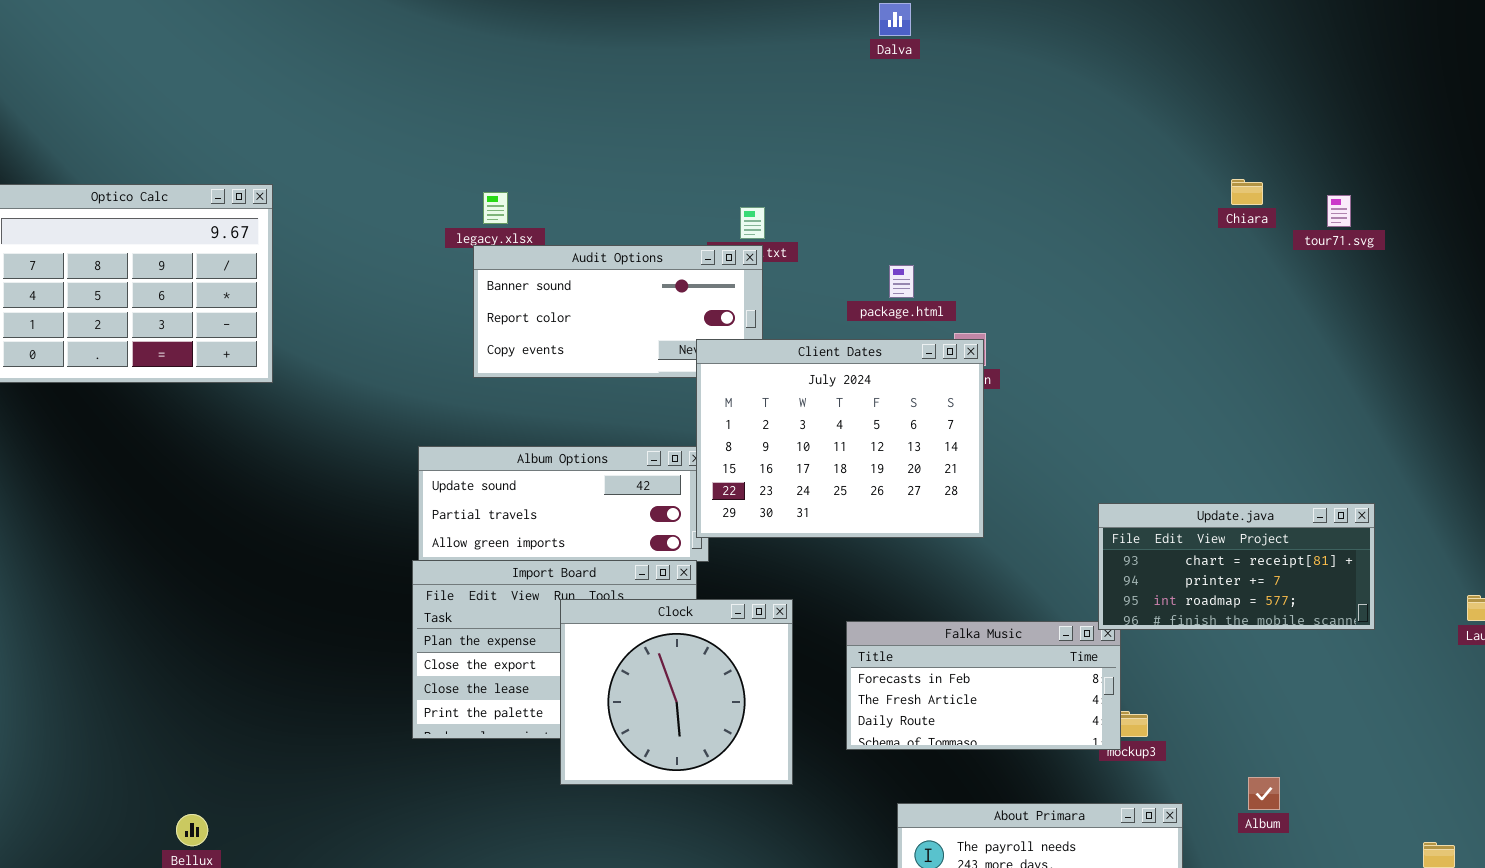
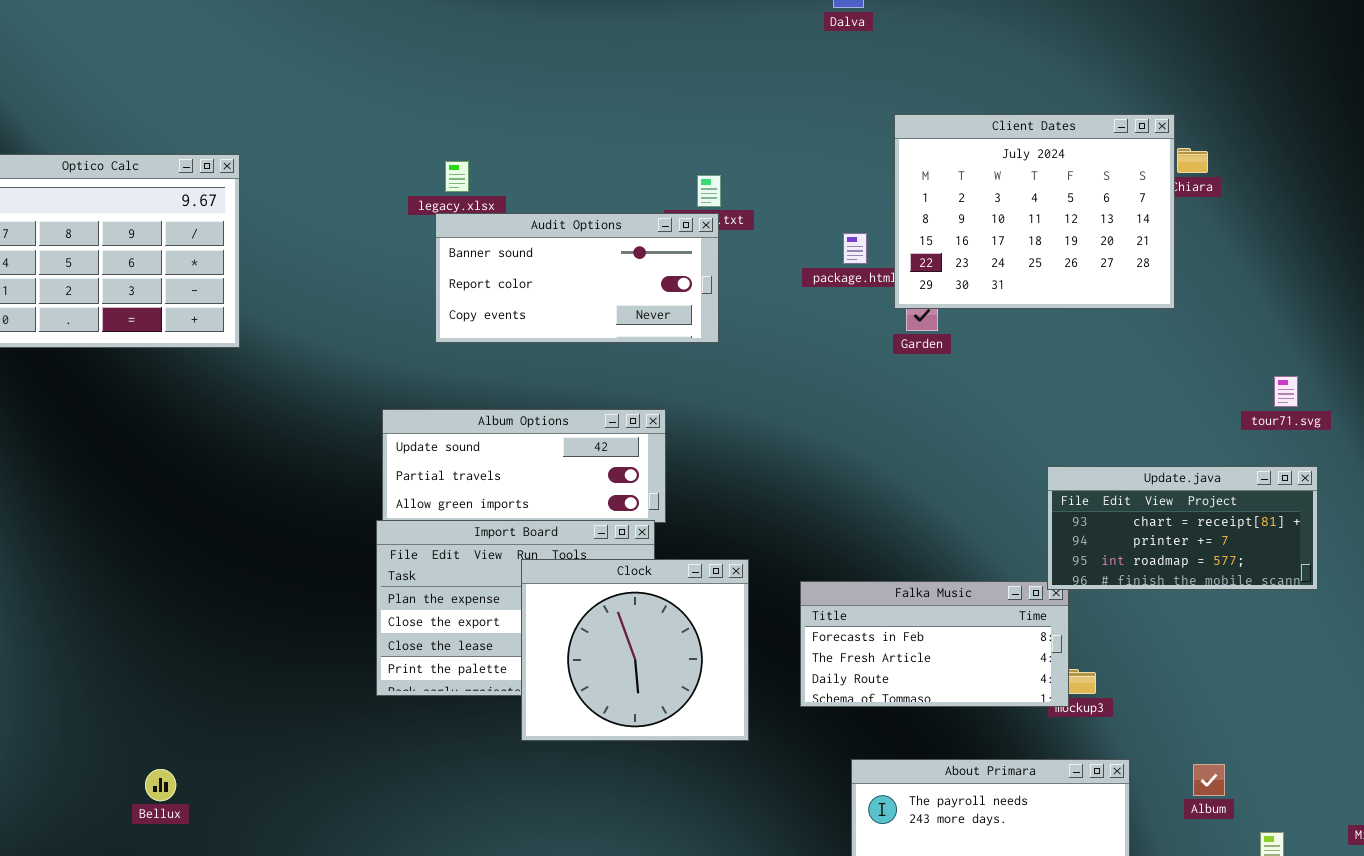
tour71.svg: [1327,195,1351,227] -> [1274,376,1298,407], moved
Client Dates: [696,339,984,538] -> [894,114,1175,309], moved
Album: [1248,777,1280,810] -> [1193,764,1225,796], moved

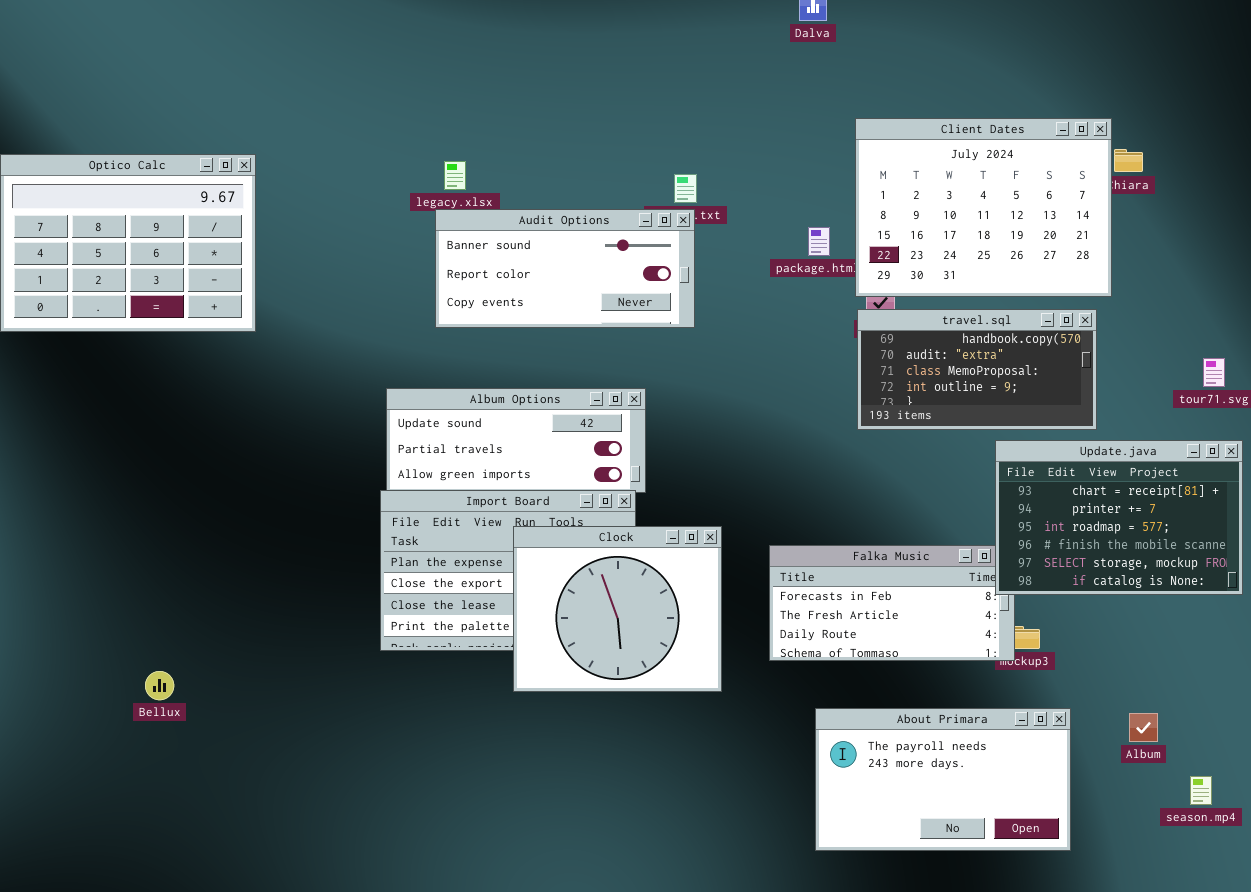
travel.sql: none -> [857,309,1097,430], opened
Update.java: [1047,466,1318,590] -> [995,440,1243,595], resized
Bellux: [145,769,176,801] -> [145,671,174,700], moved

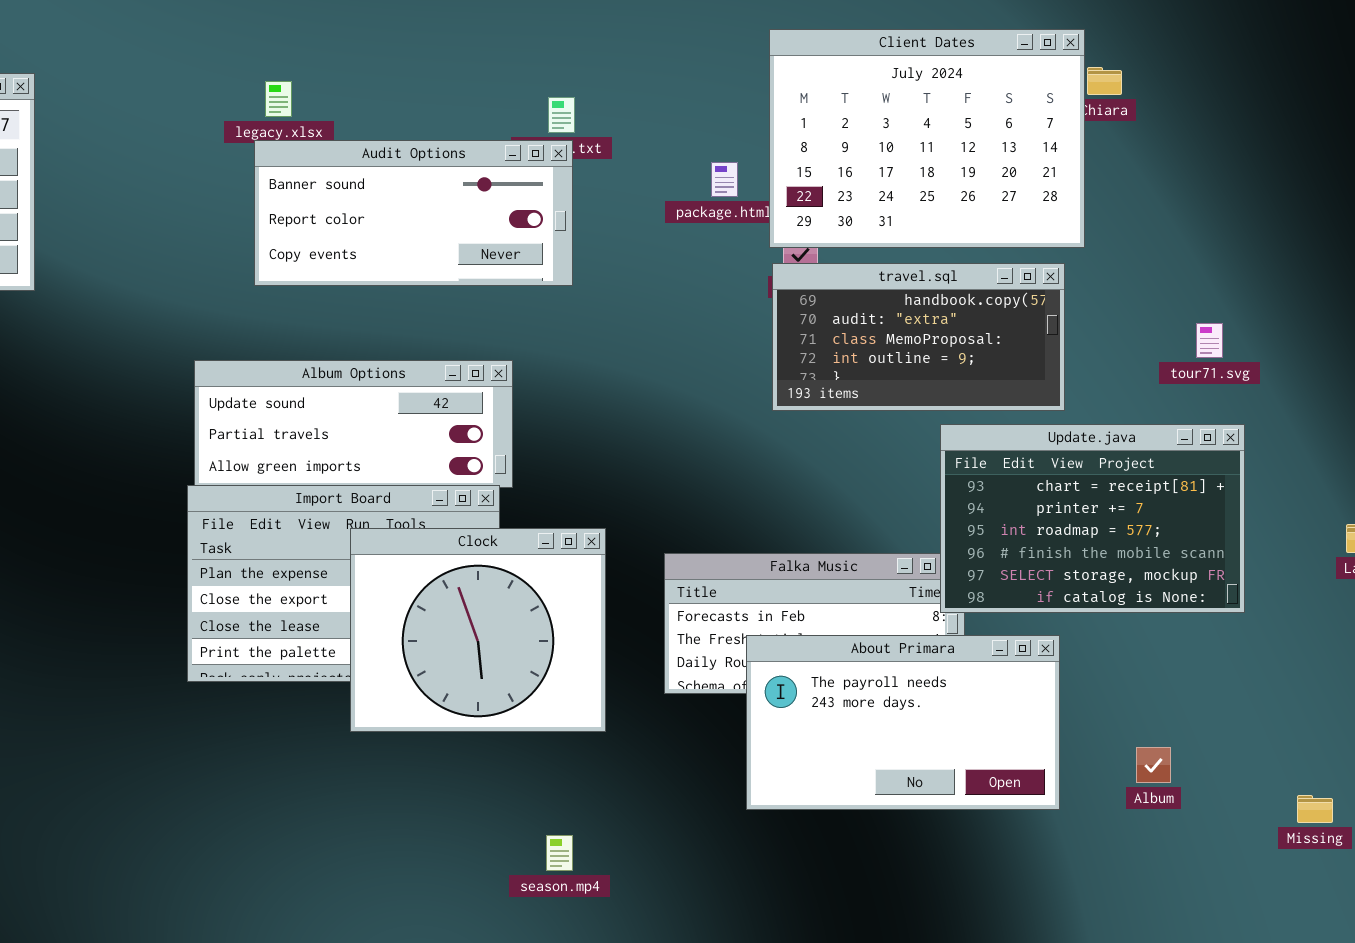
About Primara: [815,708,1071,851] -> [746,635,1060,810], moved
Album: [1129,713,1158,742] -> [1136,747,1171,783], moved
season.mp4: [1190,776,1212,805] -> [546,835,573,871], moved

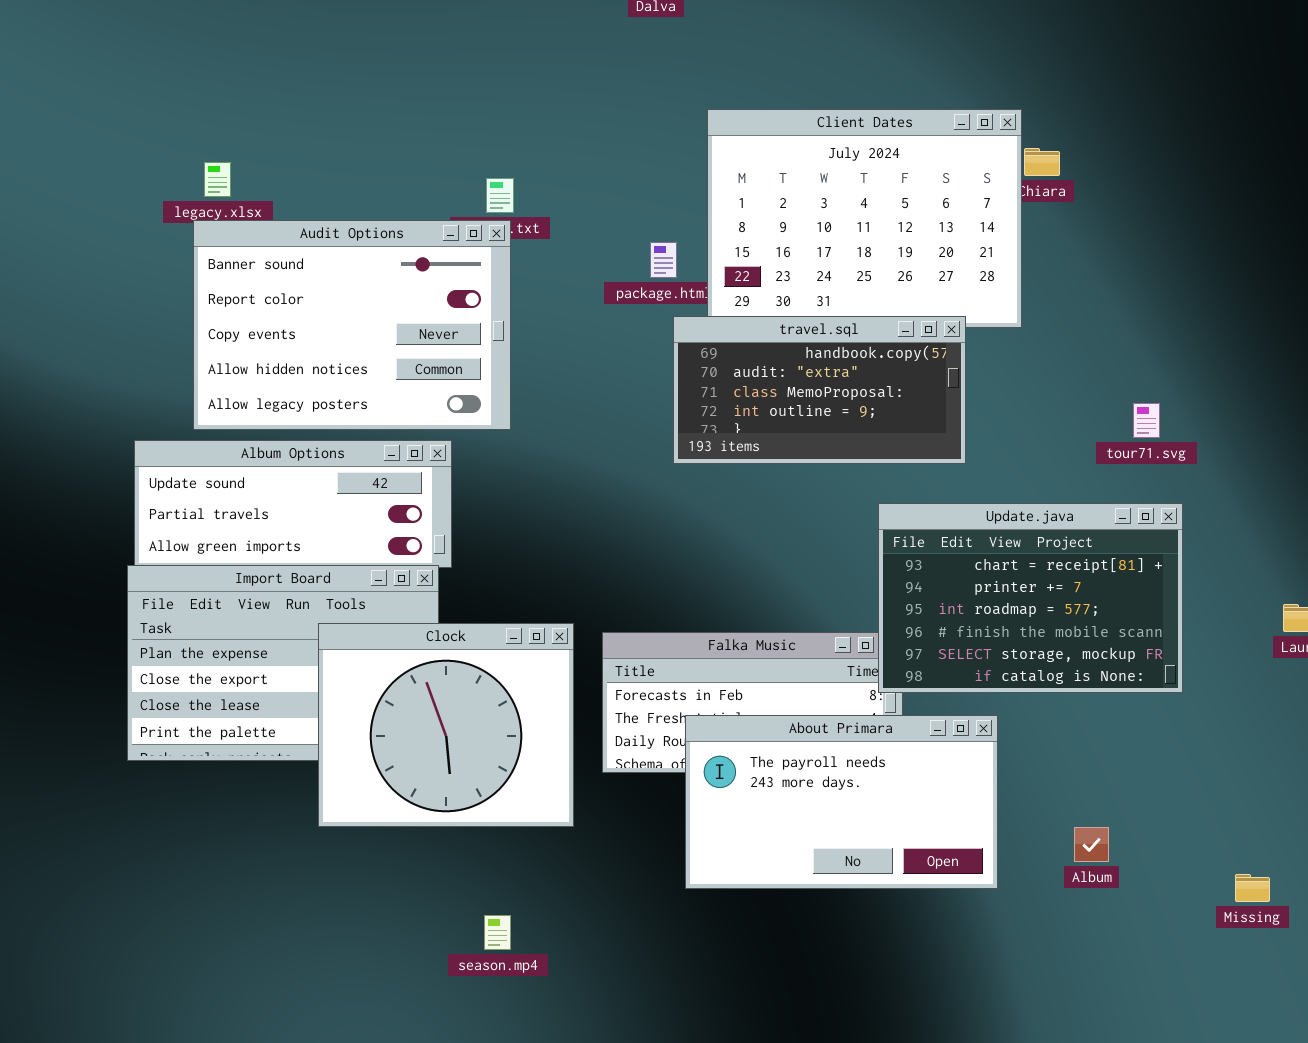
Audit Options: [254,140,573,286] -> [193,220,511,430], resized
travel.sql: [772,263,1065,411] -> [673,316,966,464], moved
Clock: [350,528,606,732] -> [318,623,574,827], moved

